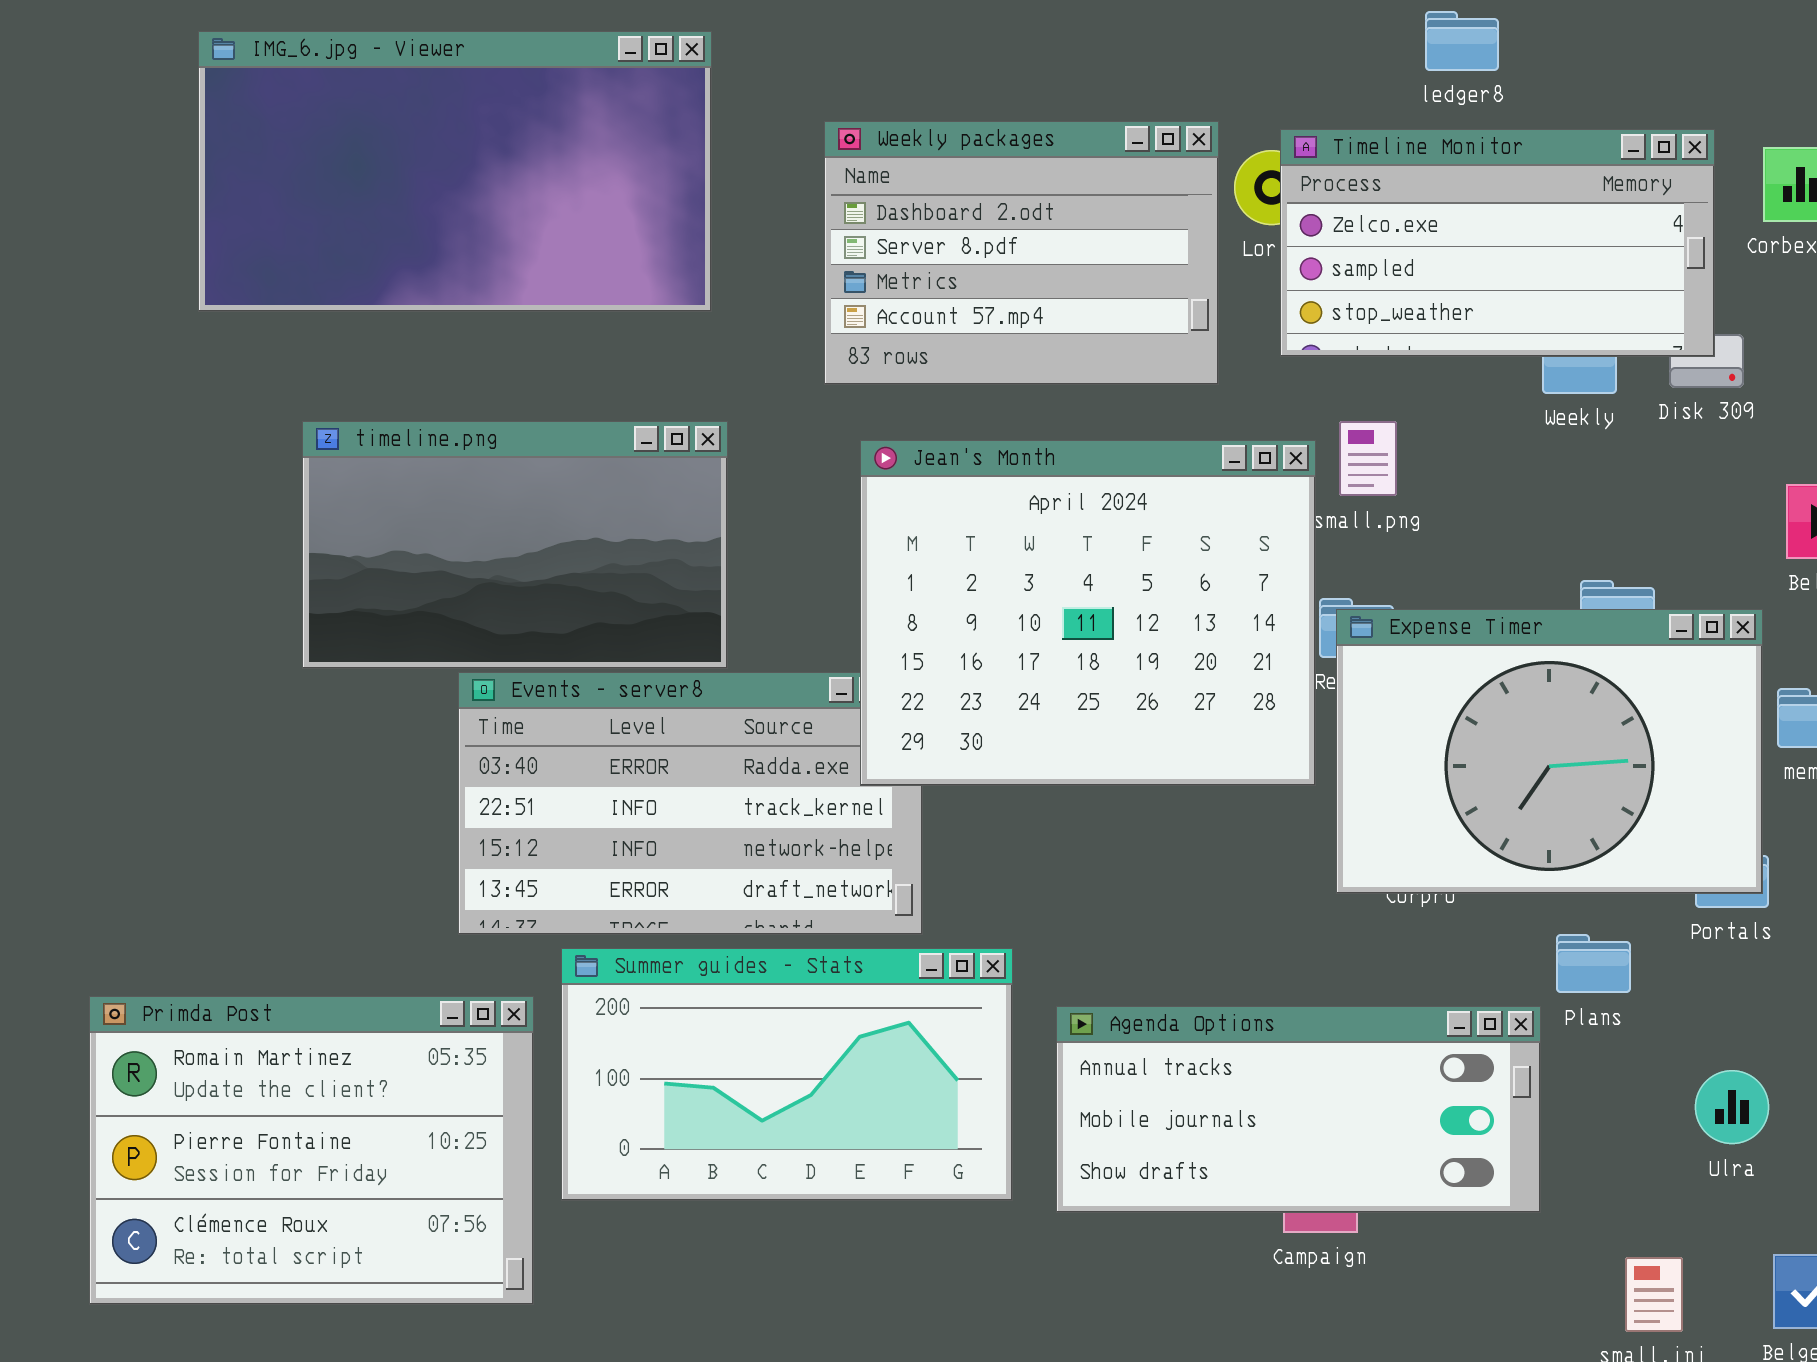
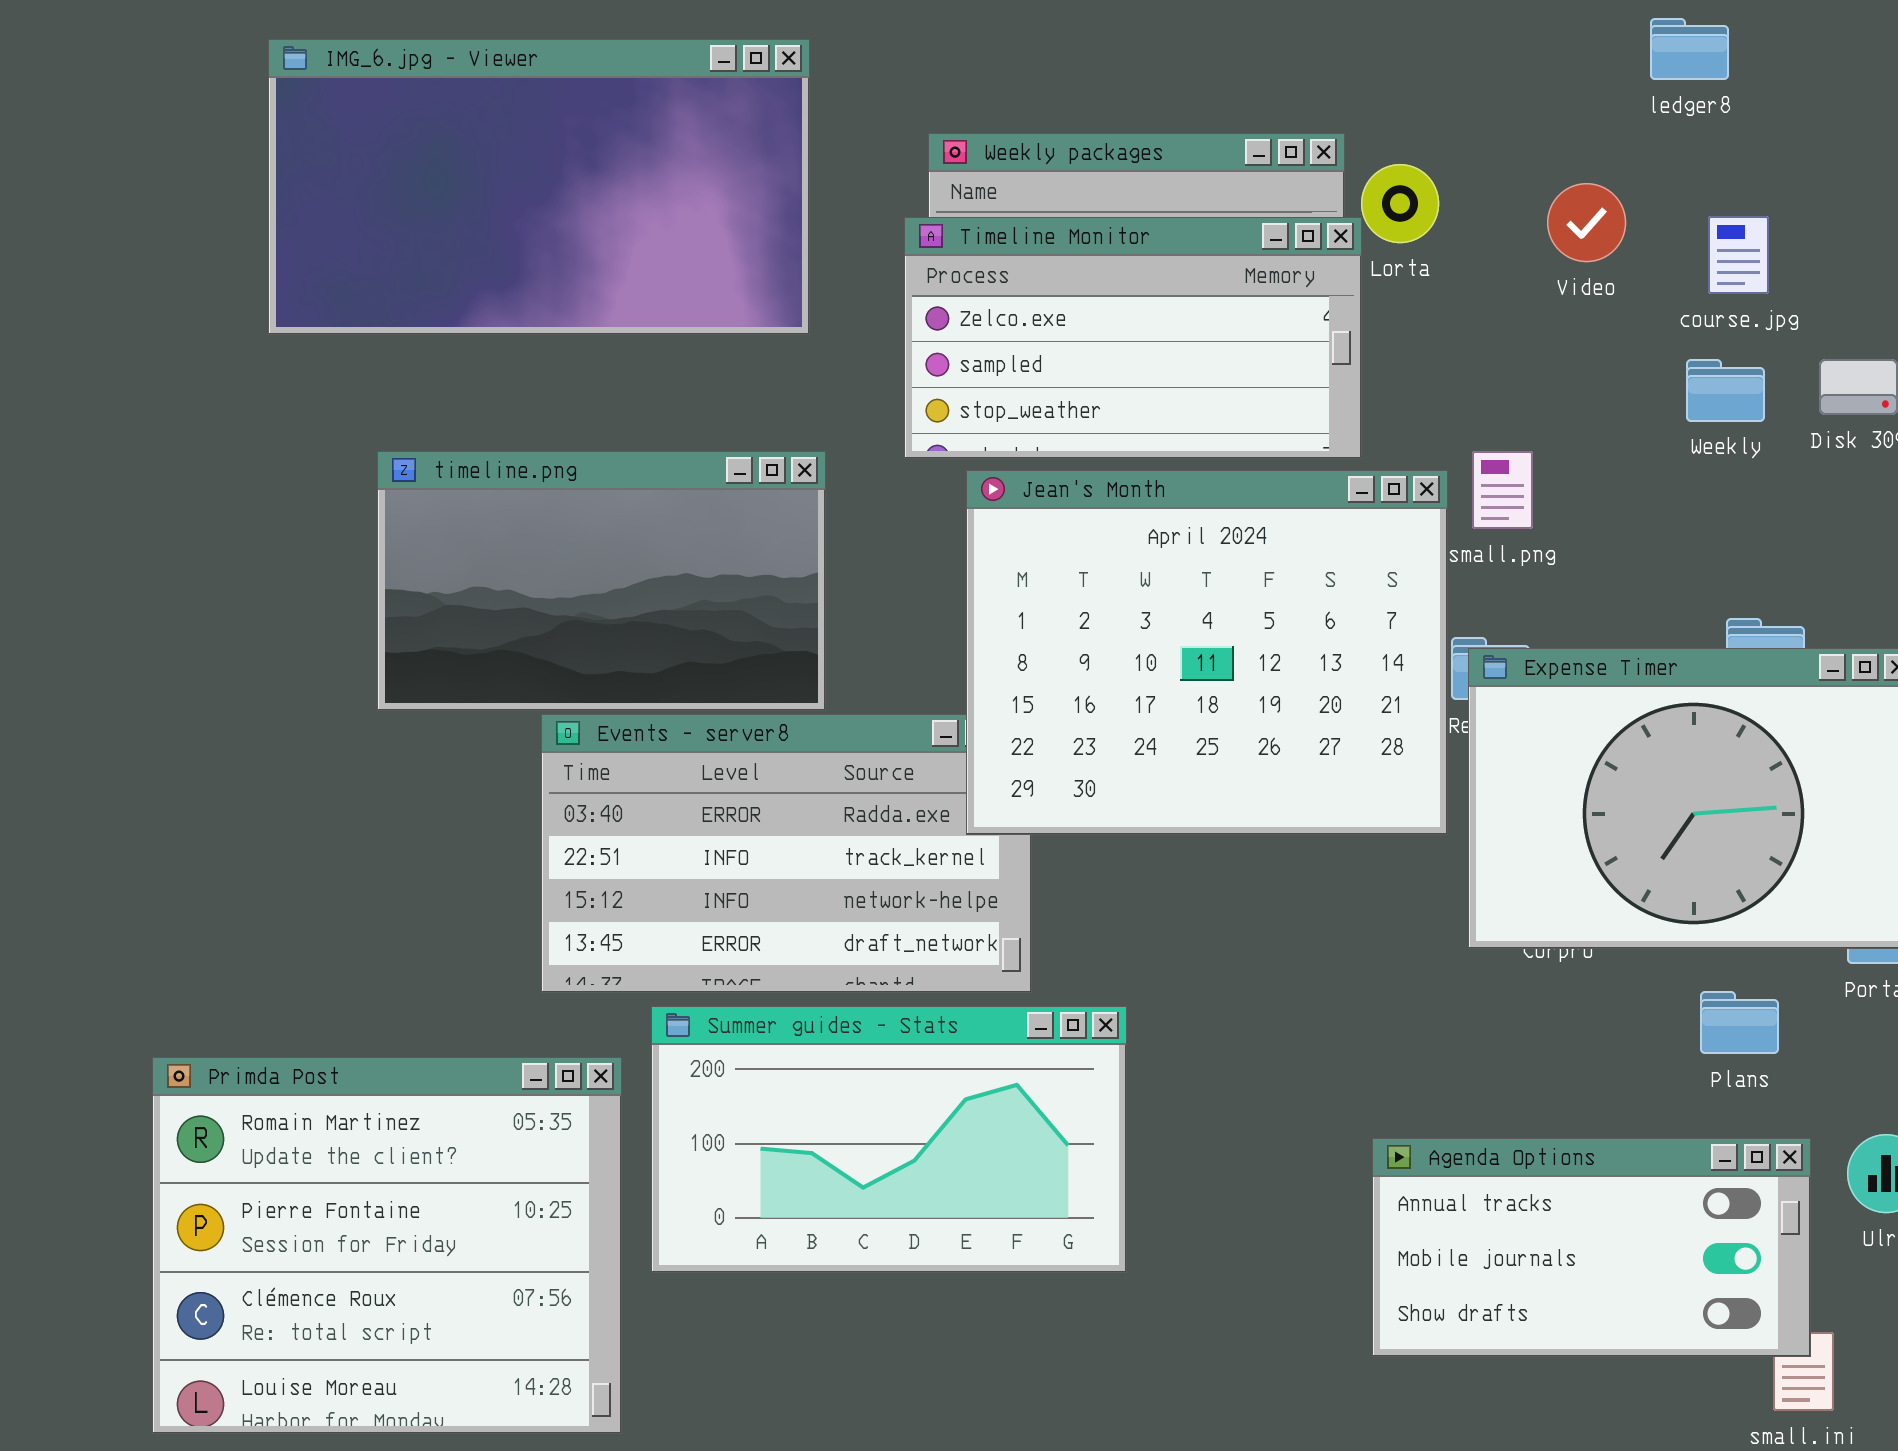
ledger8: [1425,11,1499,71] -> [1650,18,1729,80], moved
Timeline Monitor: [1280,129,1715,357] -> [904,217,1362,459], moved
Primda Post: [89,996,534,1305] -> [152,1057,622,1434], resized
Agenda Options: [1056,1006,1541,1213] -> [1372,1138,1811,1357], moved, resized

